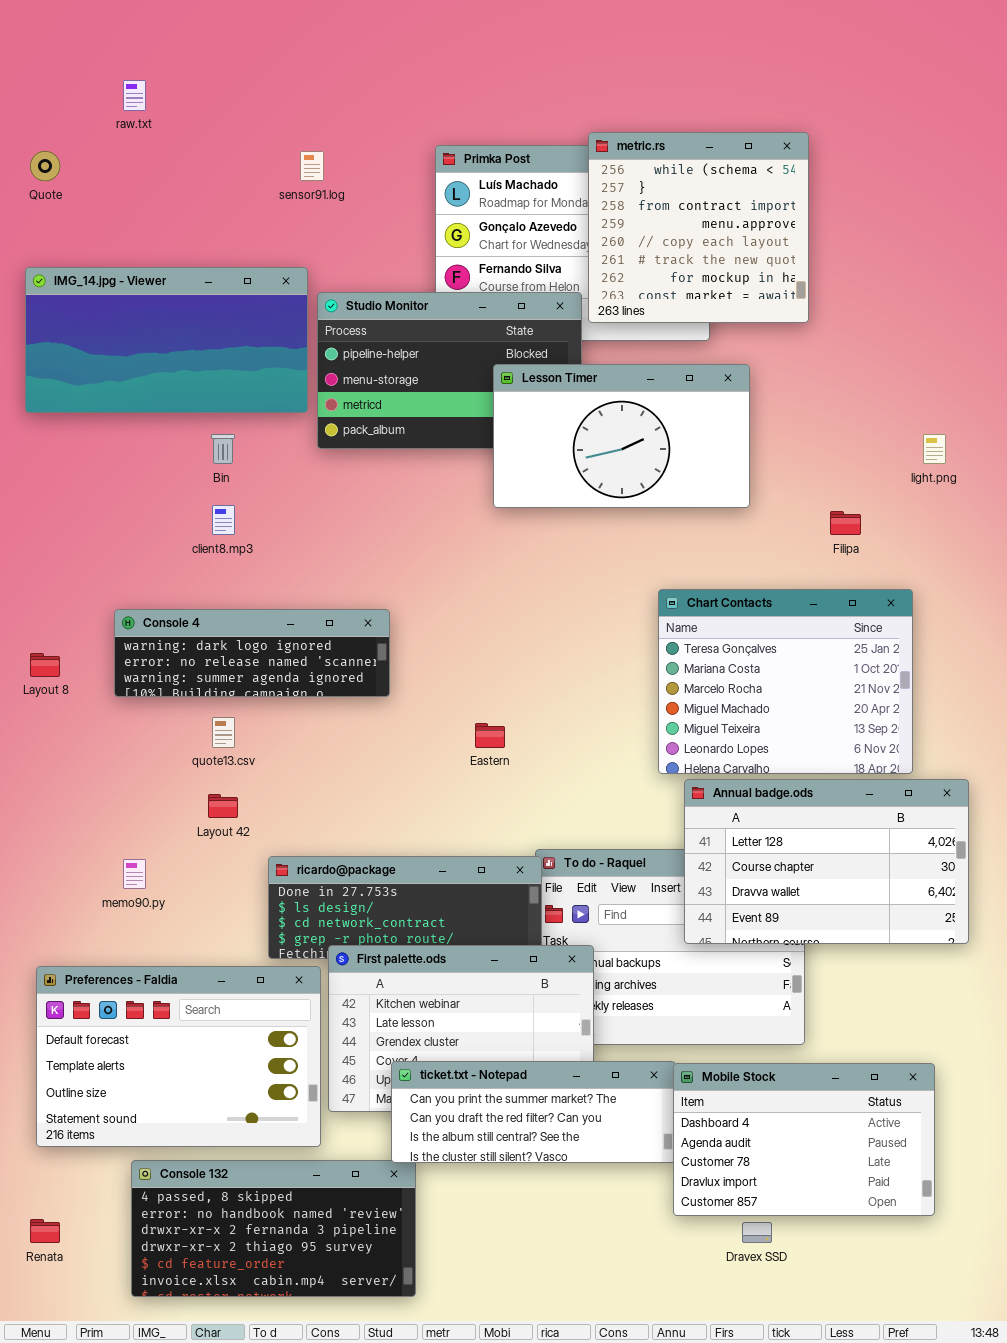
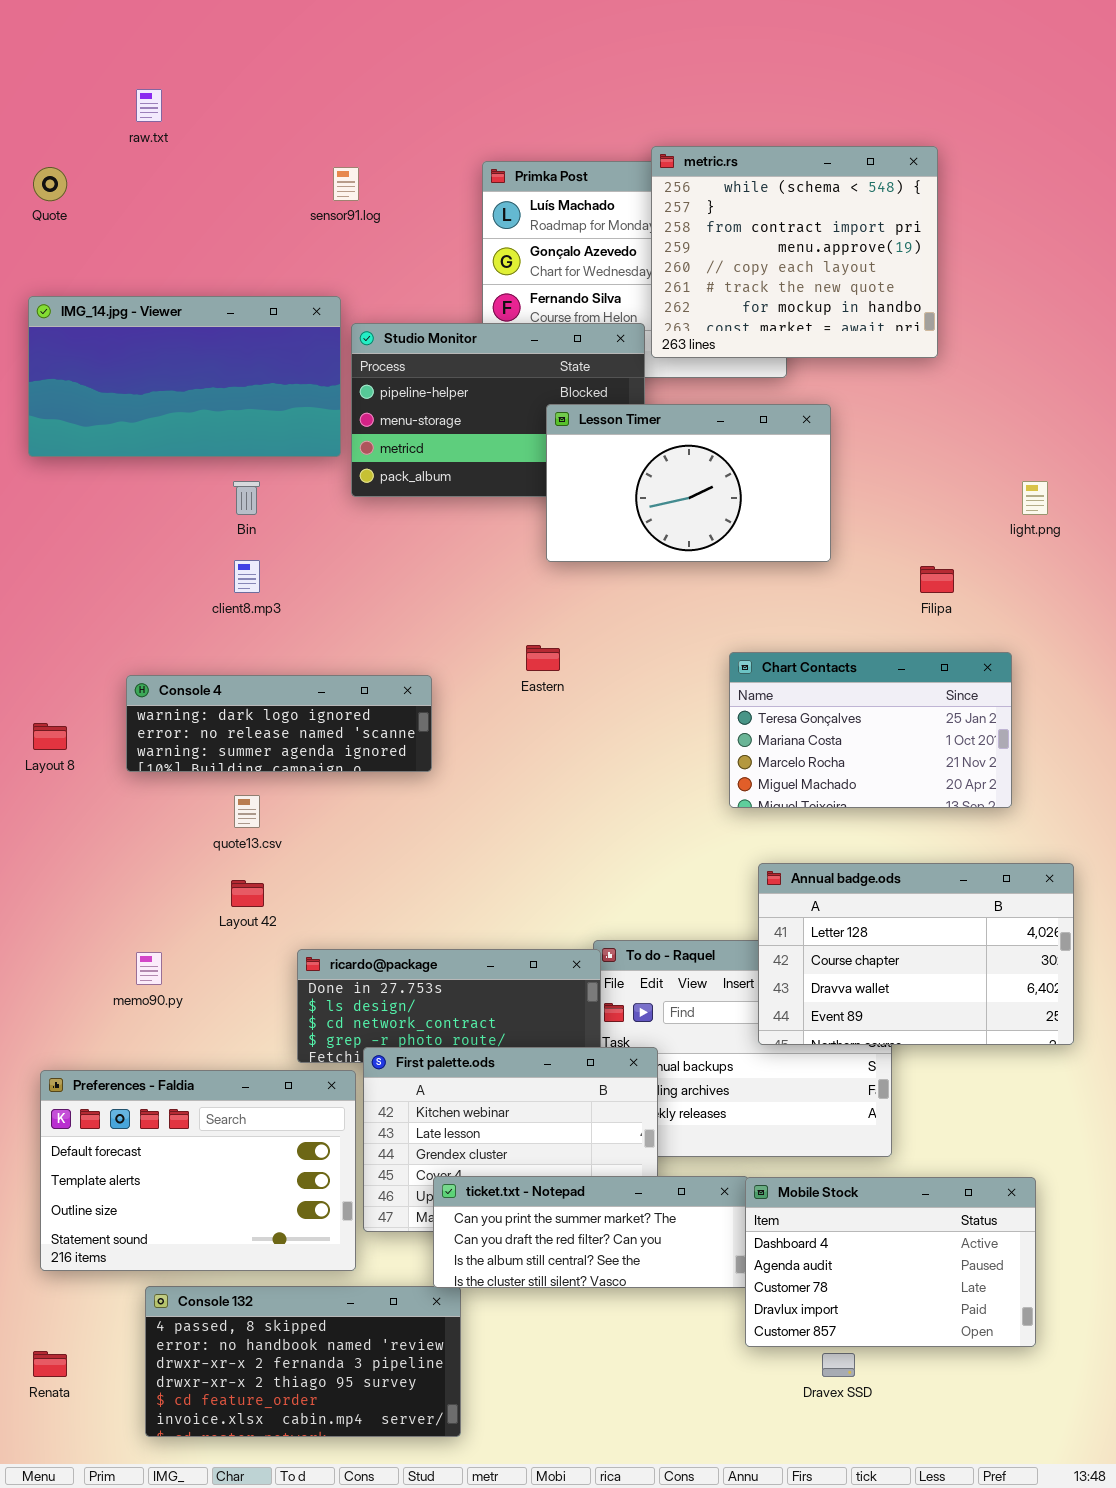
metric.rs: [588,132,809,323] -> [651,146,938,358], resized
Chart Contacts: [658,589,913,774] -> [729,652,1012,808], resized
Eastern: [475,723,505,748] -> [526,645,560,671], moved

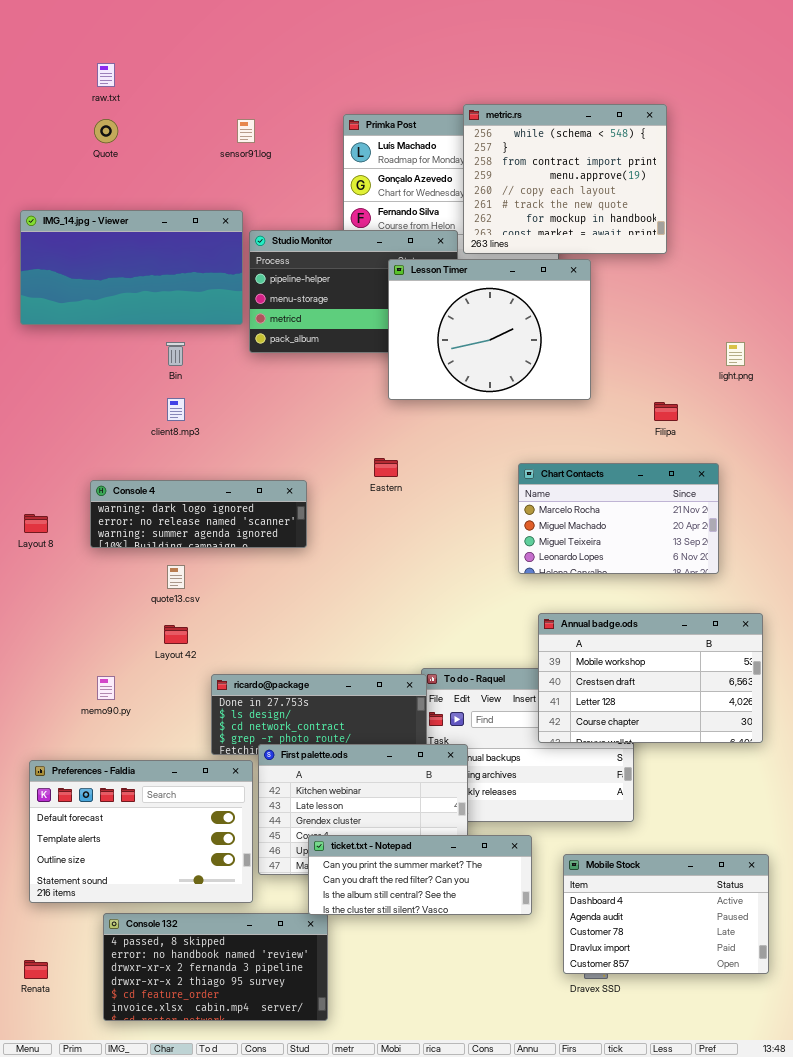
Quote: [33,167,67,201] -> [94,119,118,143], moved
Lesson Timer: [546,404,831,562] -> [388,259,591,400], resized
Chart Contacts: [729,652,1012,808] -> [518,463,719,574], scrolled down 2 rows
Annual badge.ods: [758,863,1074,1045] -> [538,613,763,743], scrolled up 2 rows
Mobile Stock: [745,1177,1036,1347] -> [563,854,769,974], moved

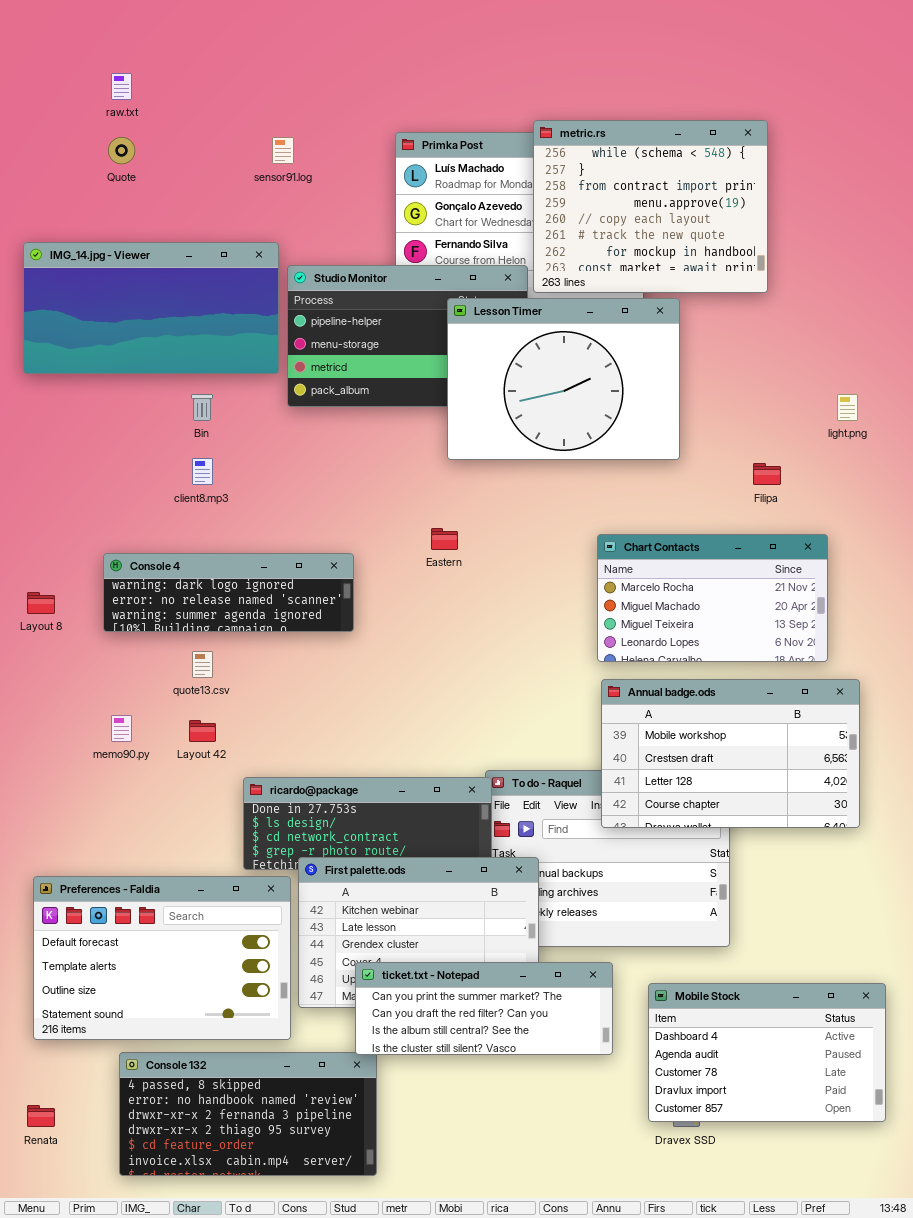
Annual badge.ods: [538,613,763,743] -> [601,679,860,828], moved
memo90.py: [97,676,115,700] -> [111,715,132,742], moved

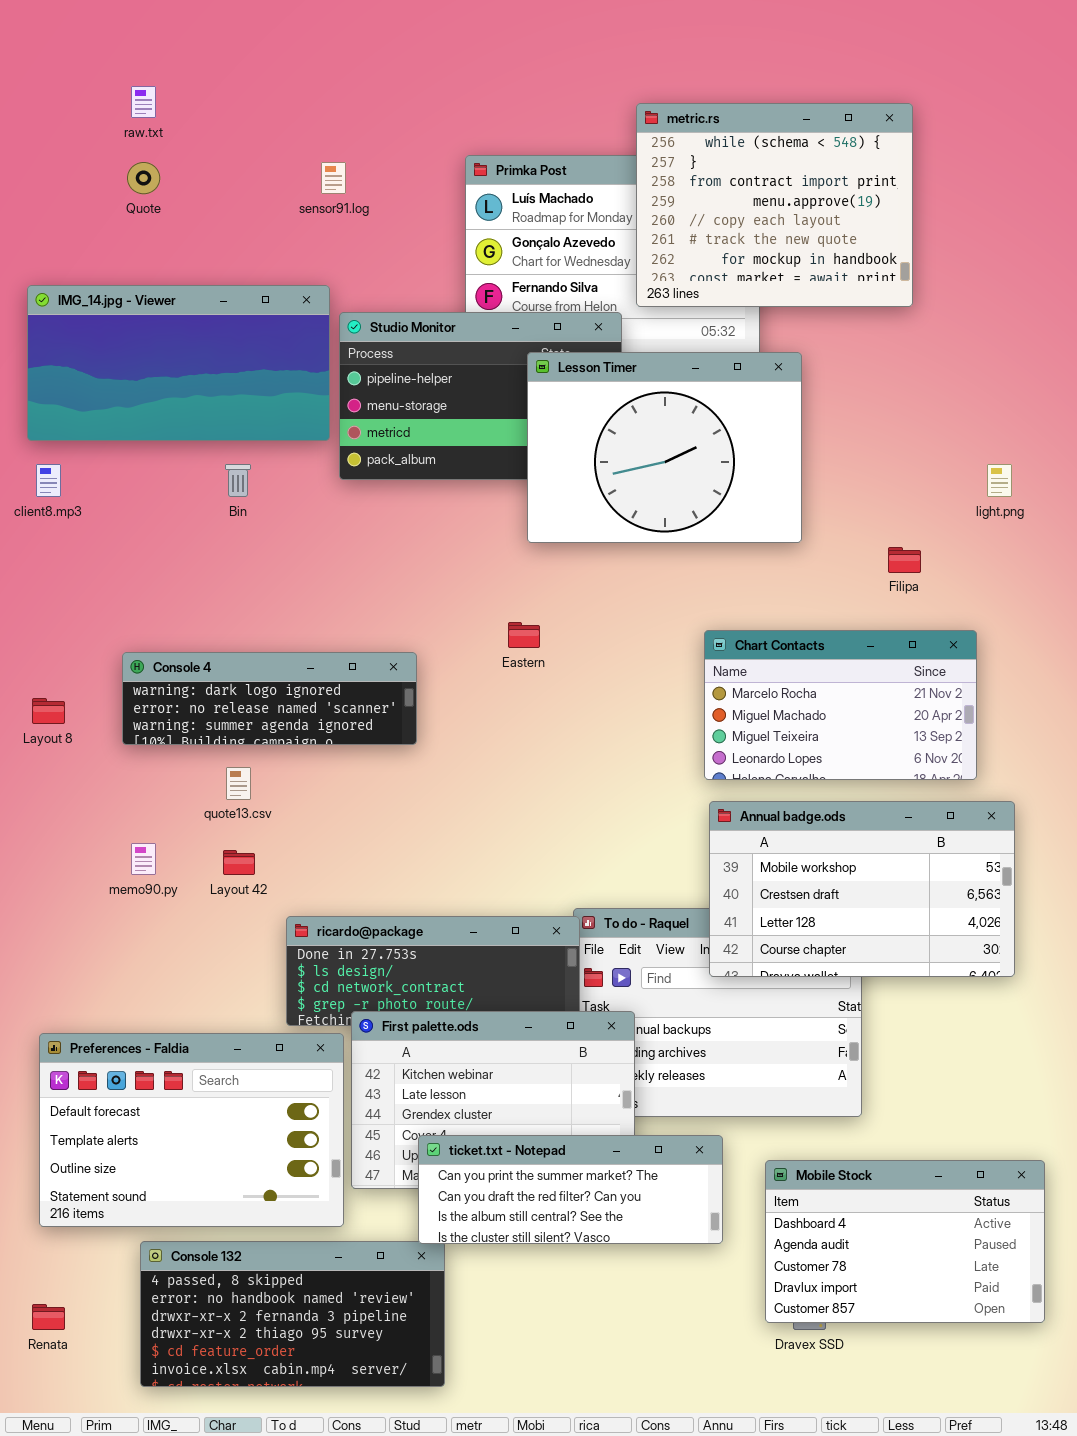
metric.rs: [533,120,768,293] -> [636,103,913,307], moved
client8.mp3: [192,458,213,485] -> [36,464,61,497], moved

